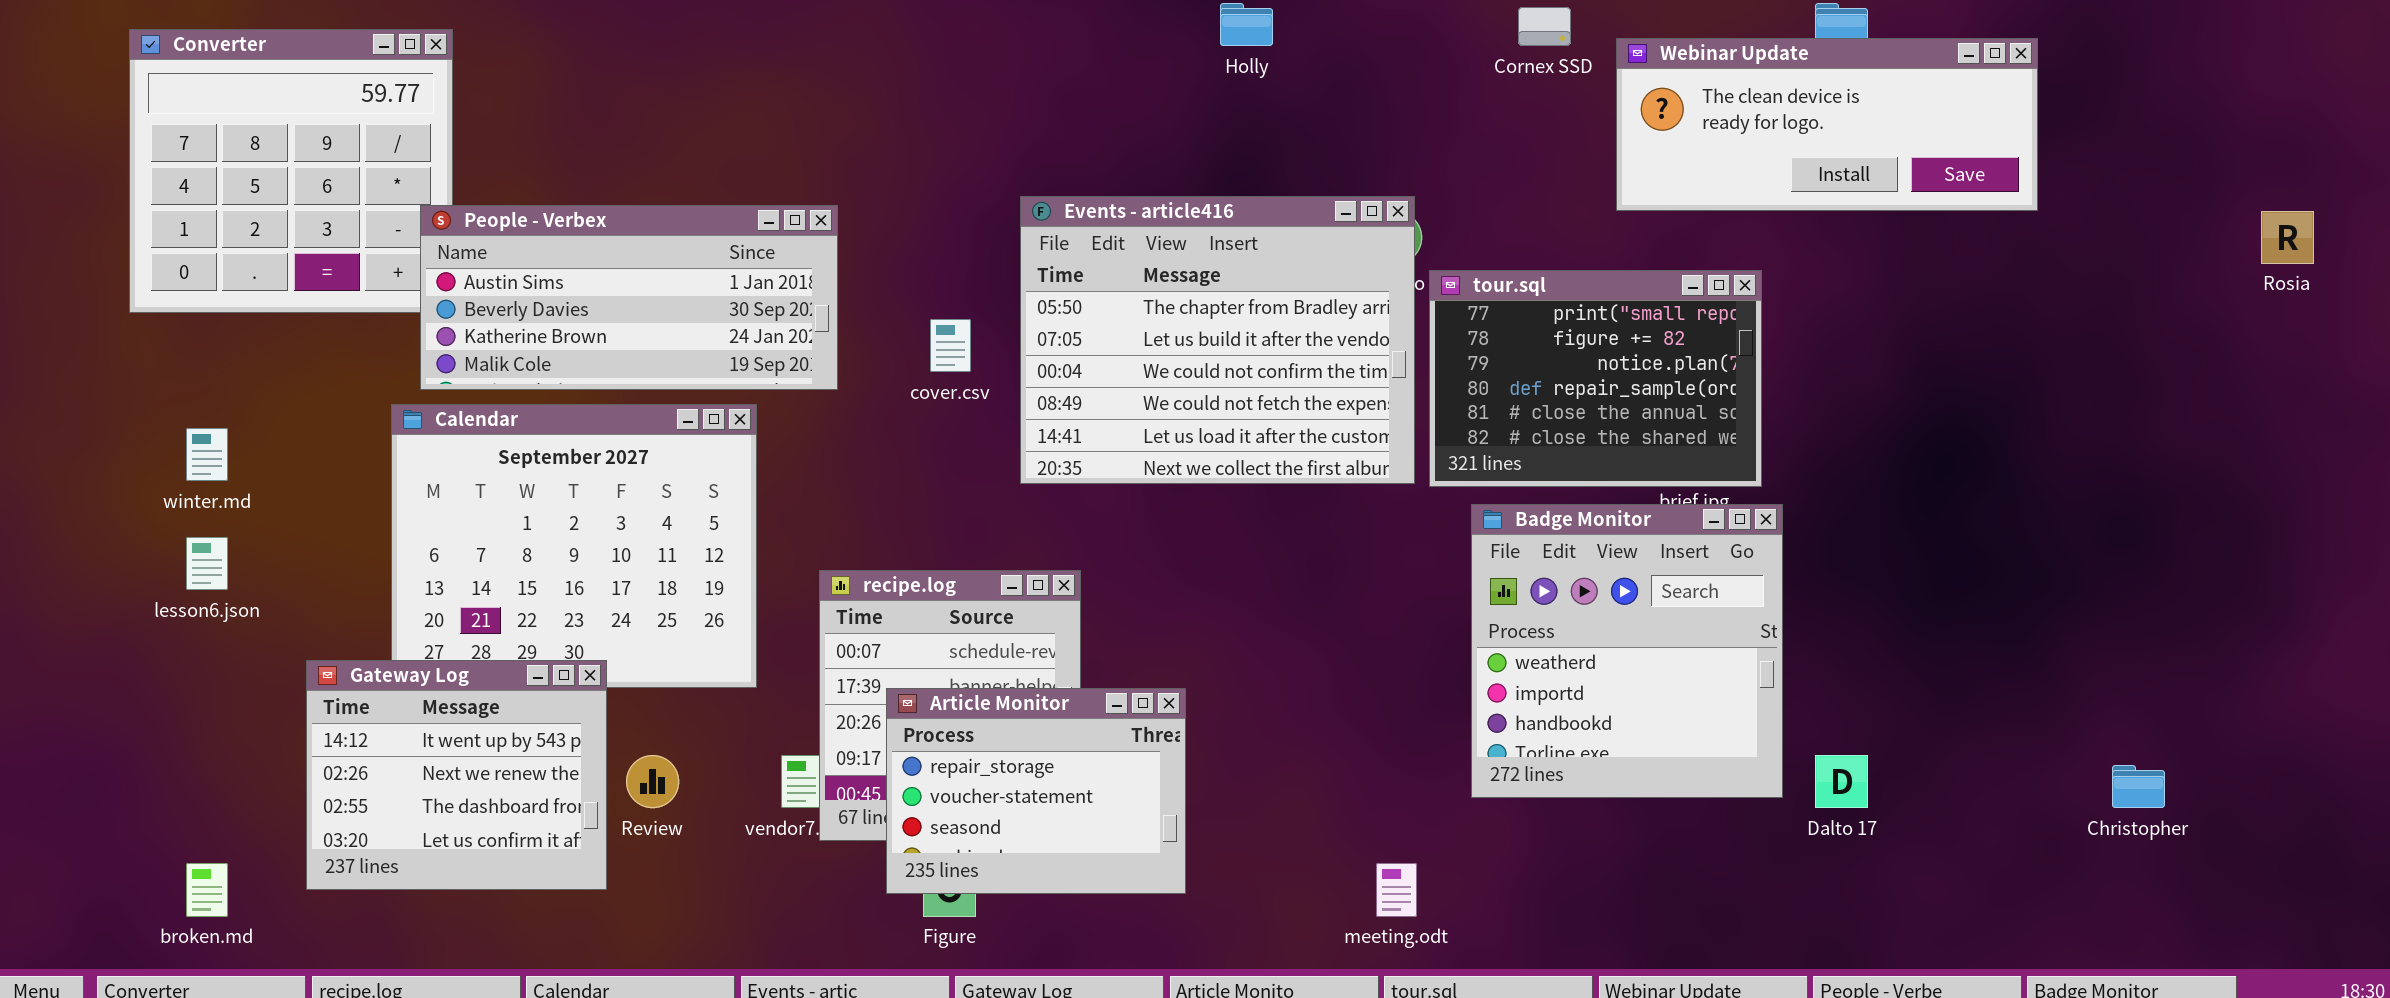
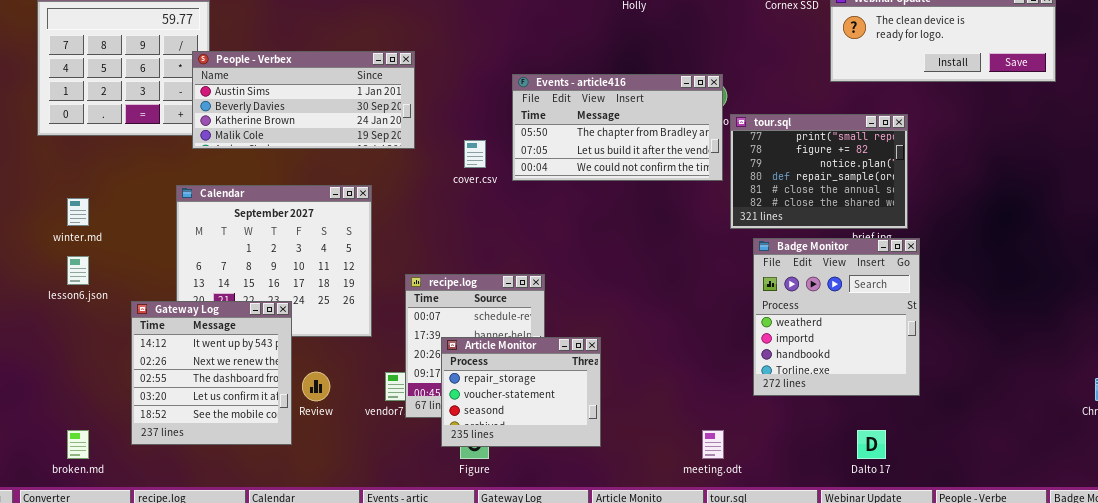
Events - article416: [1020,196,1415,484] -> [512,74,723,181], resized
People - Verbex: [420,205,838,390] -> [192,51,415,149], moved
Gateway Log: [306,660,607,890] -> [131,301,292,445], resized
Dalto 17: [1815,755,1868,808] -> [857,430,886,459], moved

